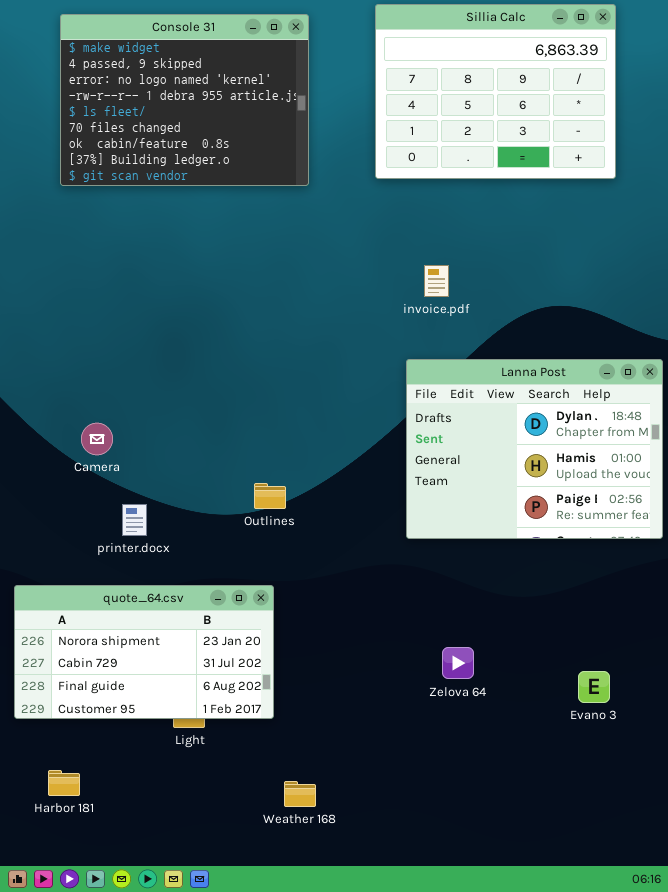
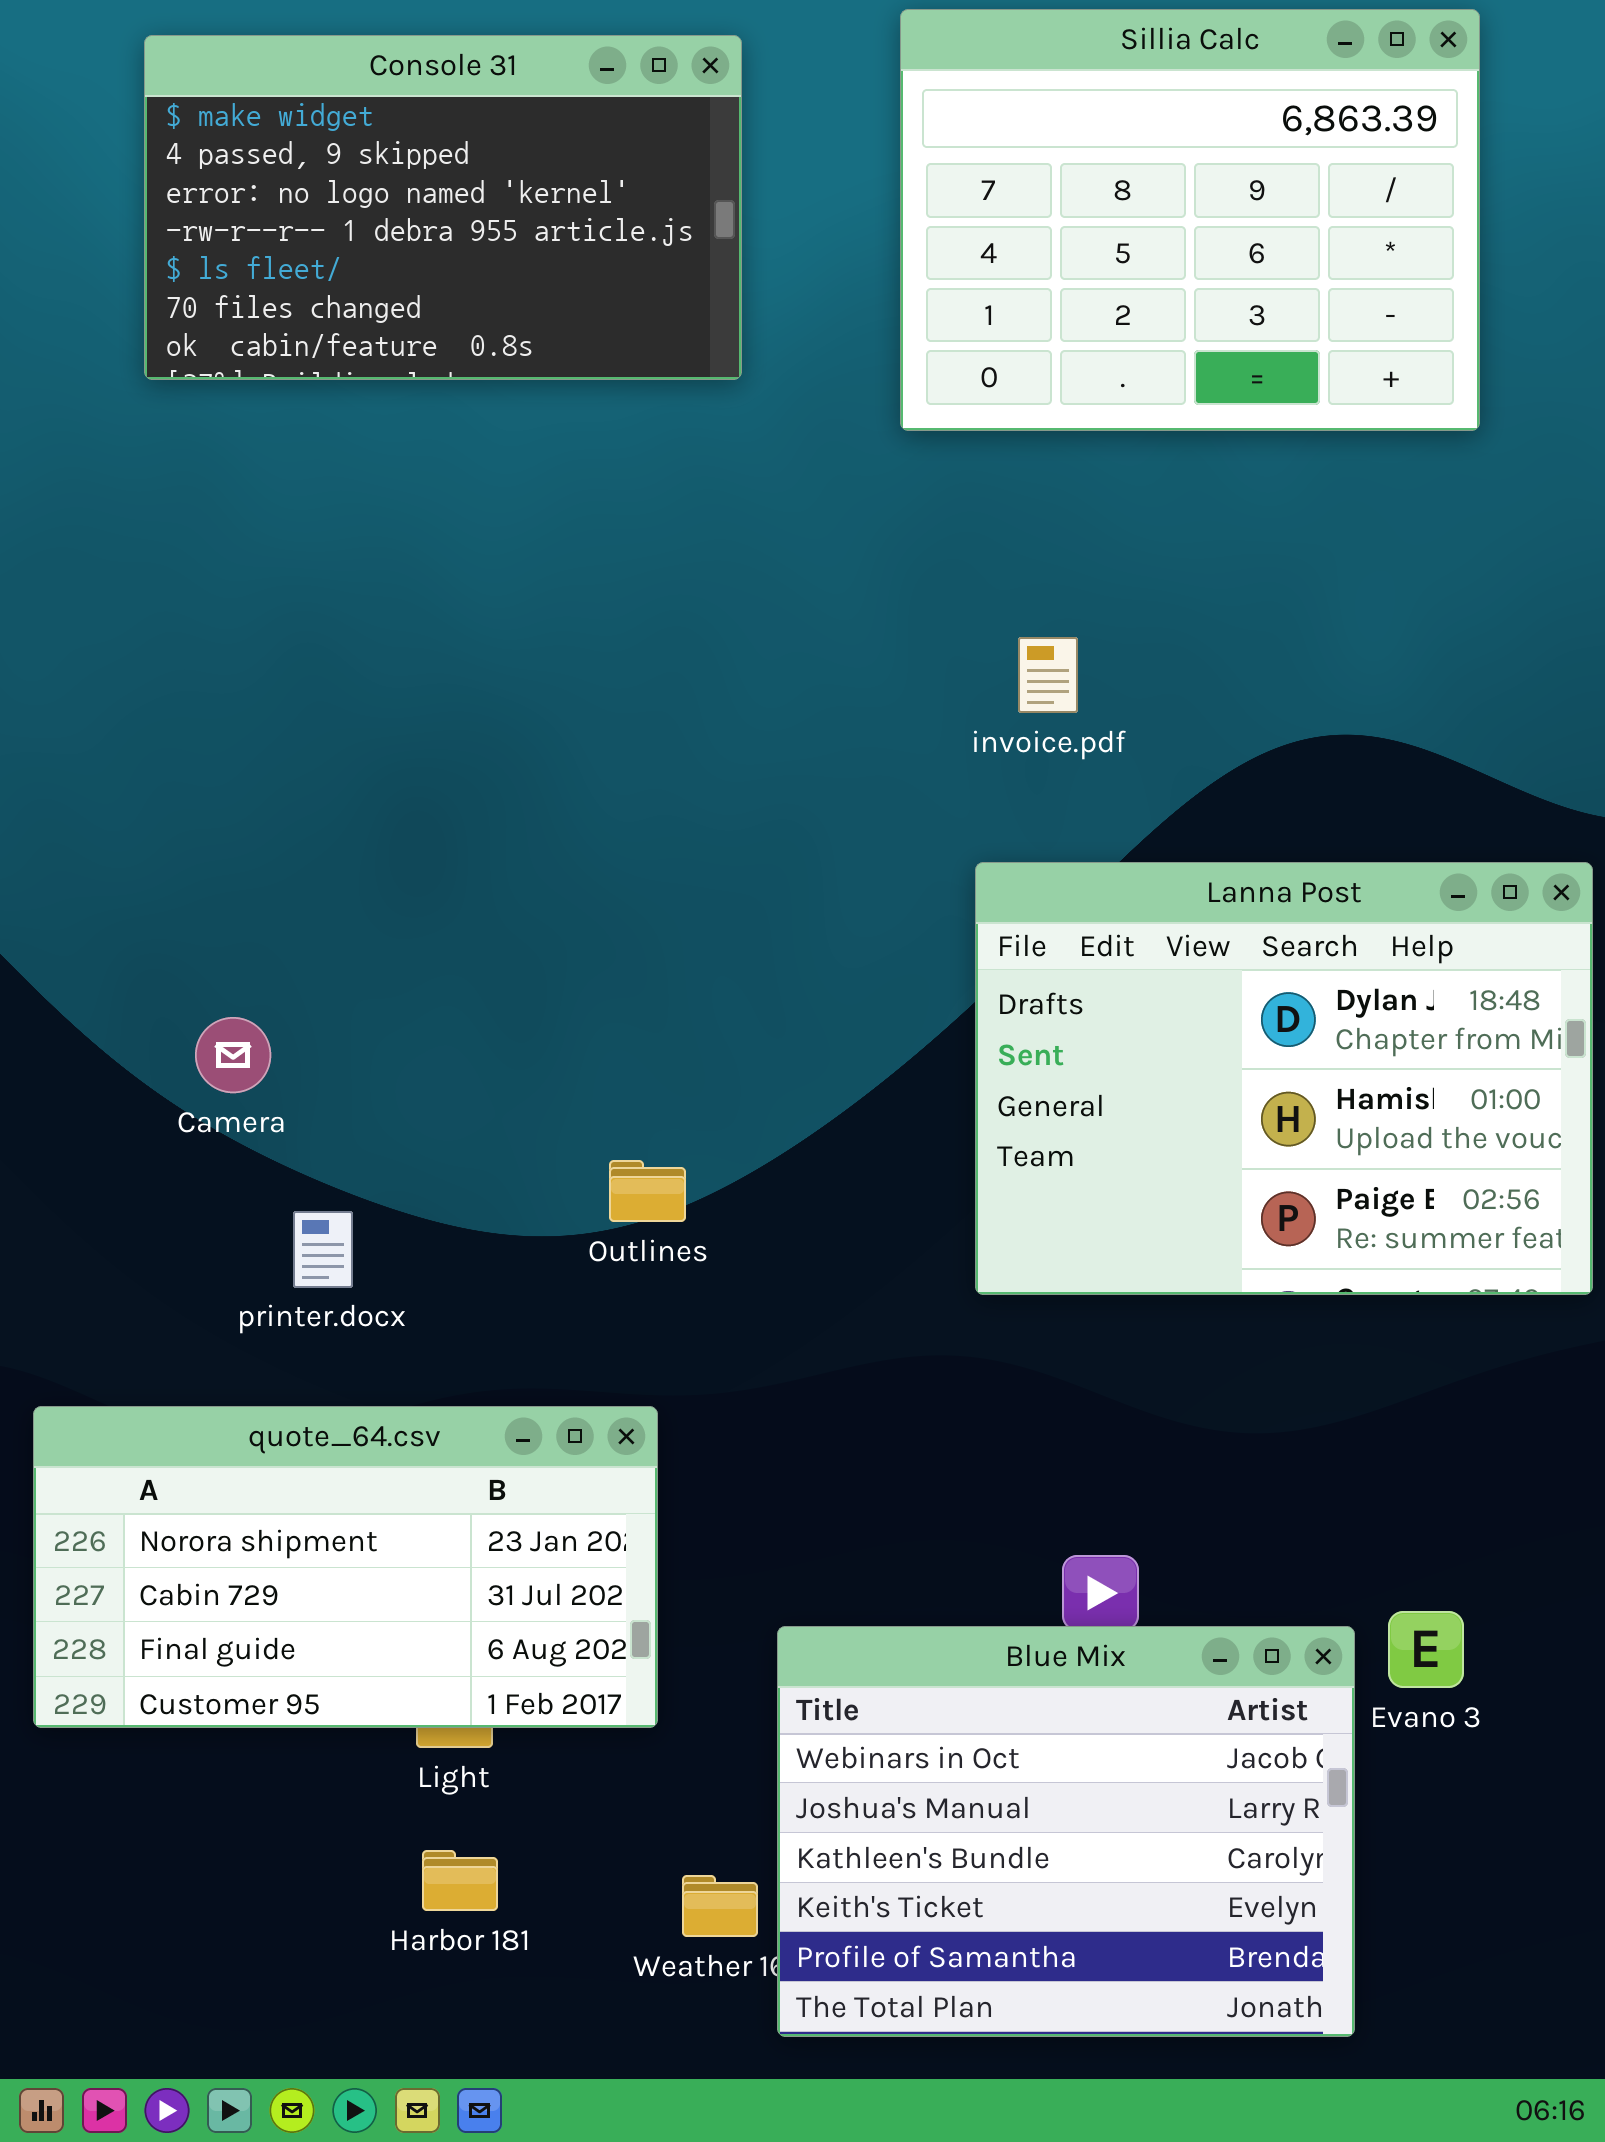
Console 31: [60,14,309,186] -> [144,35,742,380], resized
Blue Mix: none -> [777,1626,1355,2037], opened
Harbor 181: [48,770,80,796] -> [422,1850,498,1911], moved

